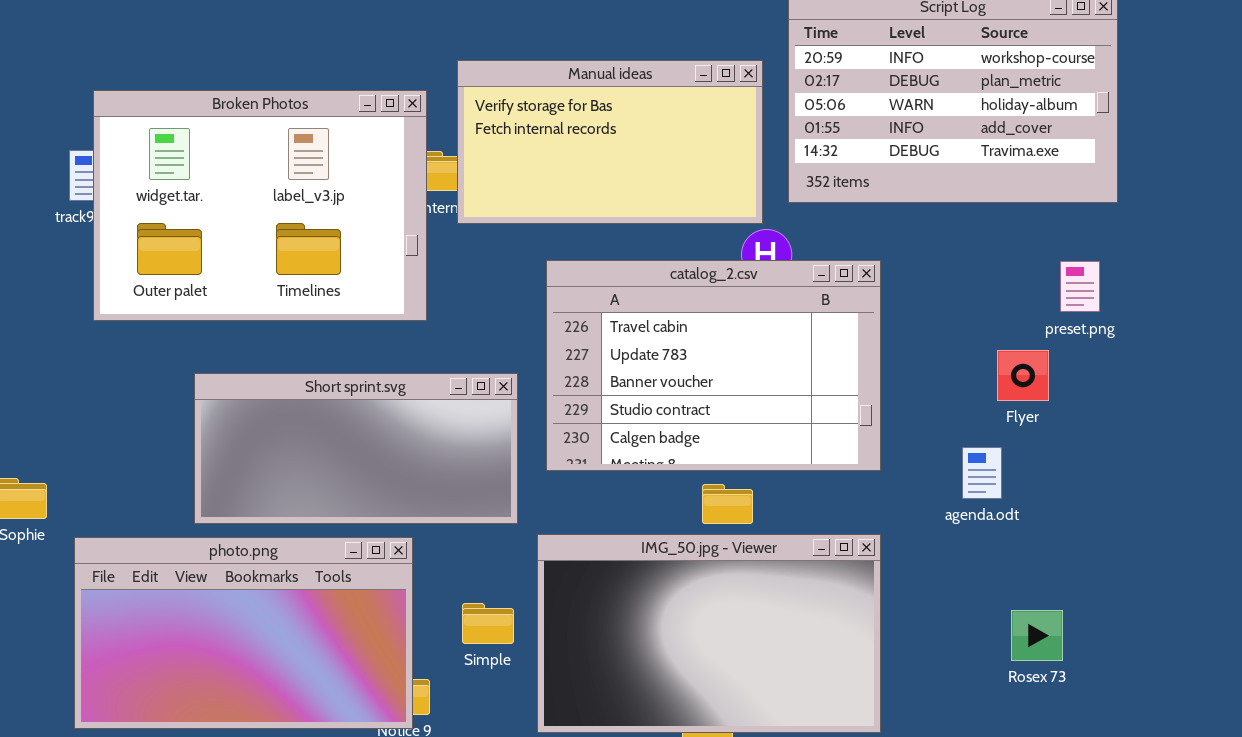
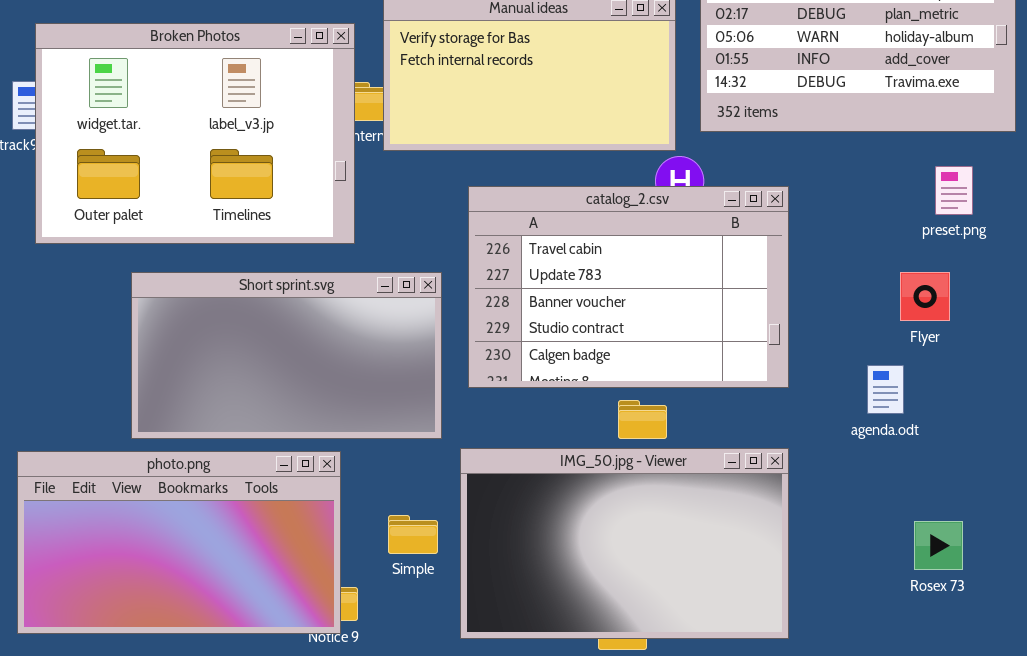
preset.png: [1060,261,1100,312] -> [935,166,973,215], moved
Short sprint.svg: [194,373,518,524] -> [131,272,442,439], resized

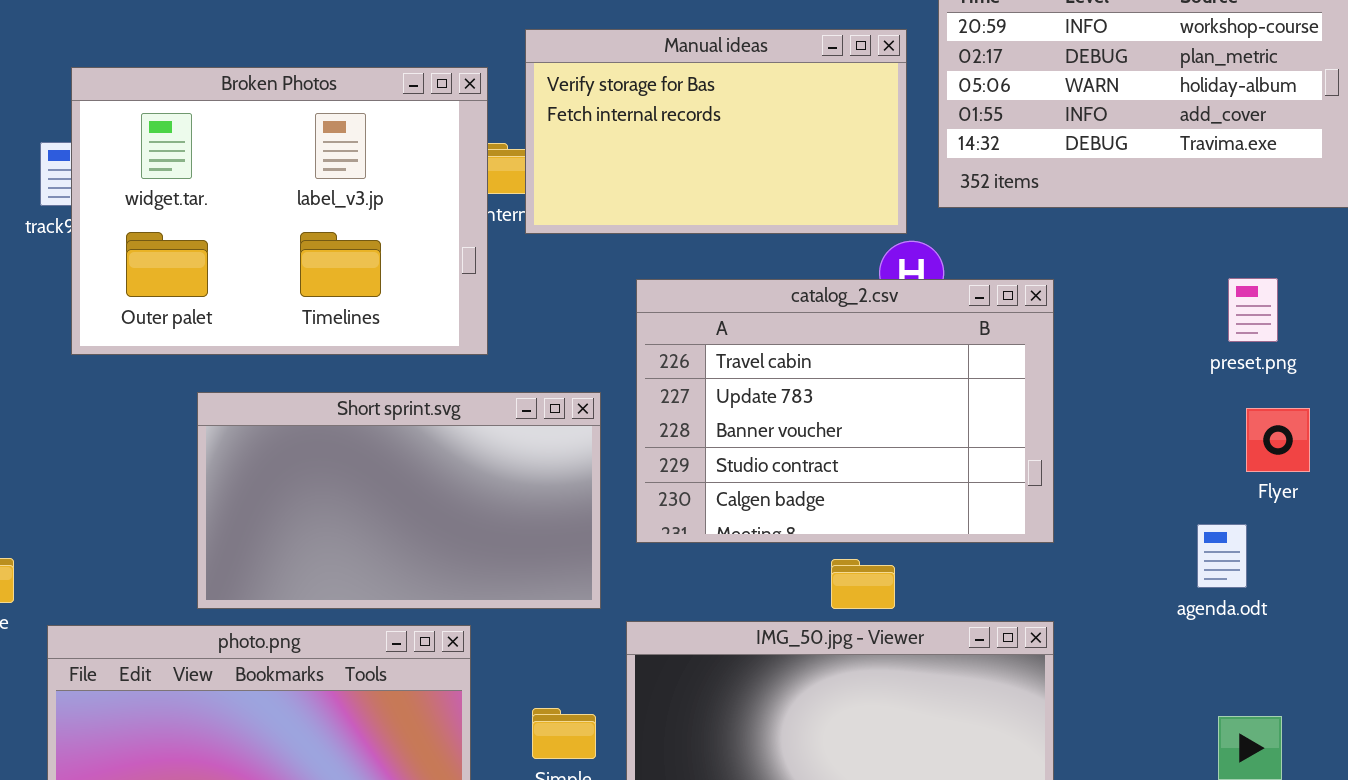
preset.png: [935,166,973,215] -> [1228,278,1278,342], moved
Flyer: [900,272,950,321] -> [1246,408,1310,472], moved
agenda.odt: [867,365,904,414] -> [1197,524,1247,588], moved

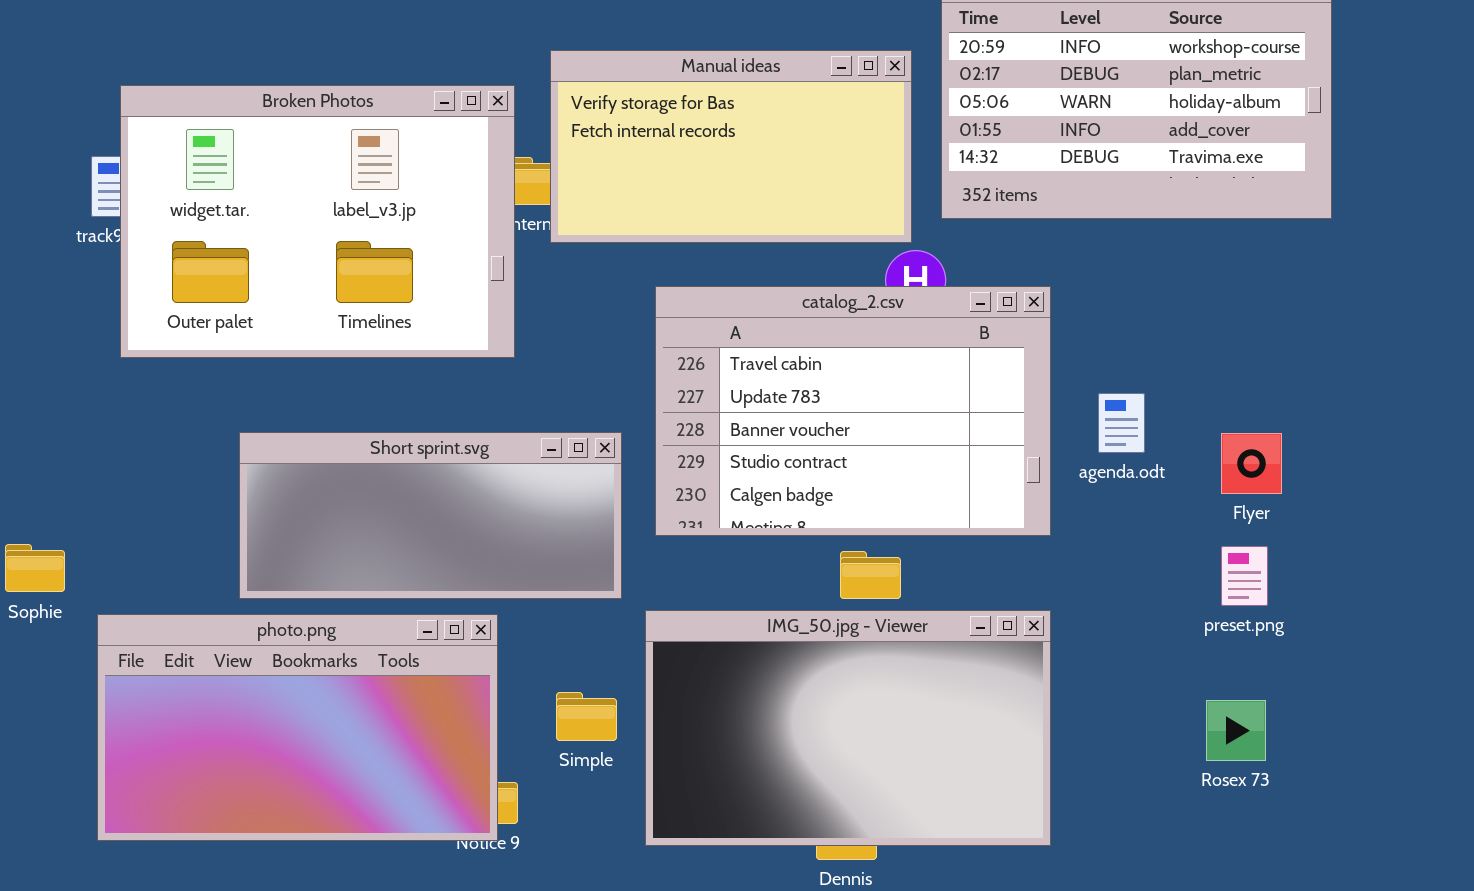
preset.png: [1228,278,1278,342] -> [1221,546,1268,606], moved
Short sprint.svg: [197,392,601,609] -> [239,432,622,599], resized
Flyer: [1246,408,1310,472] -> [1221,433,1282,494], moved
agenda.odt: [1197,524,1247,588] -> [1098,393,1145,453], moved

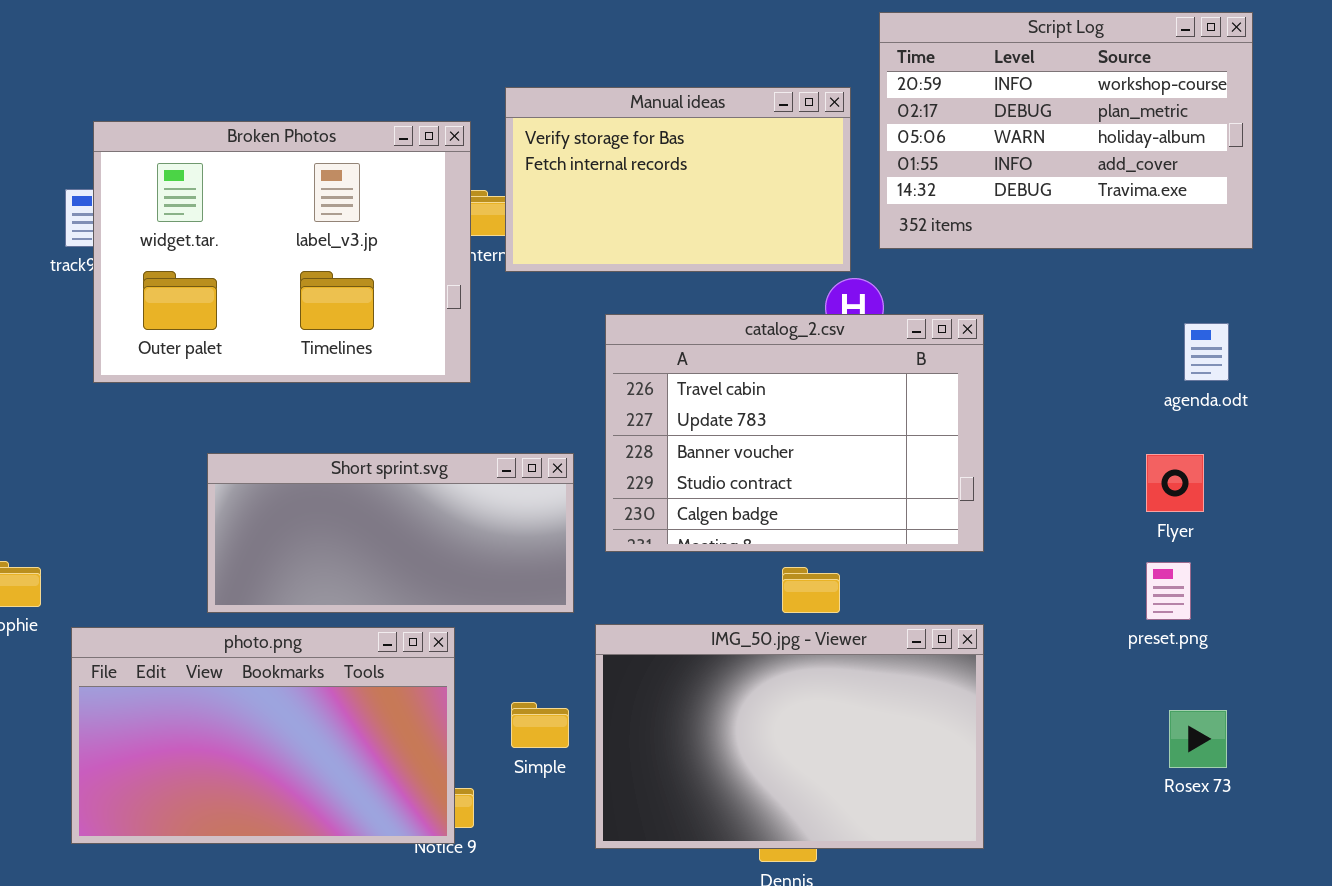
agenda.odt: [1098,393,1145,453] -> [1184,323,1229,381], moved
Rosex 73: [1206,700,1266,761] -> [1169,710,1227,768], moved

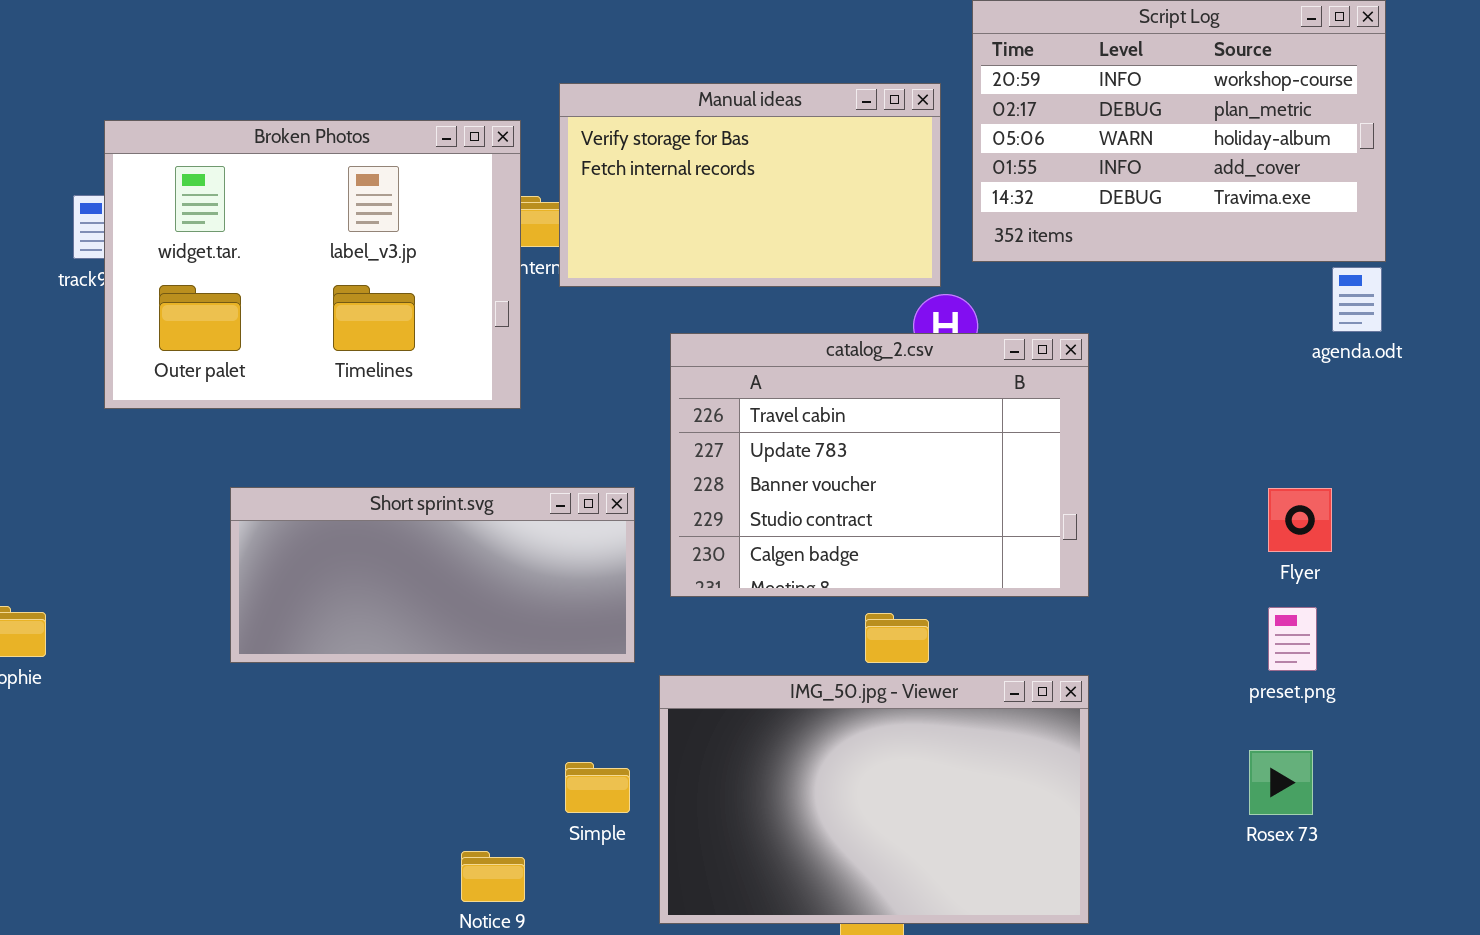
agenda.odt: [1184,323,1229,381] -> [1332,267,1382,332], moved
photo.png: [71,627,455,844] -> none, closed
Rosex 73: [1169,710,1227,768] -> [1249,750,1313,815], moved

